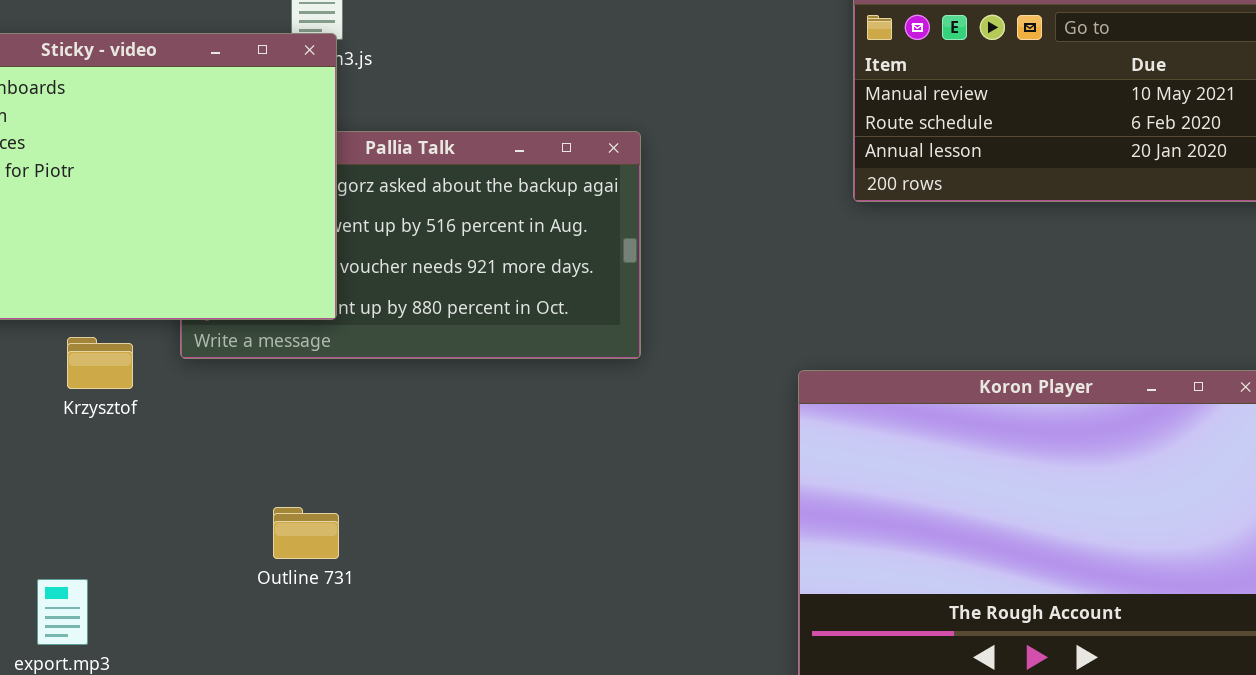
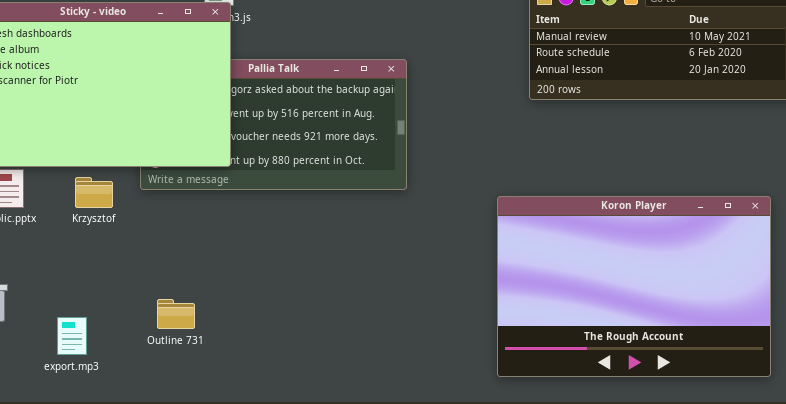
Outline 731: [273,507,339,559] -> [157,299,195,329], moved

